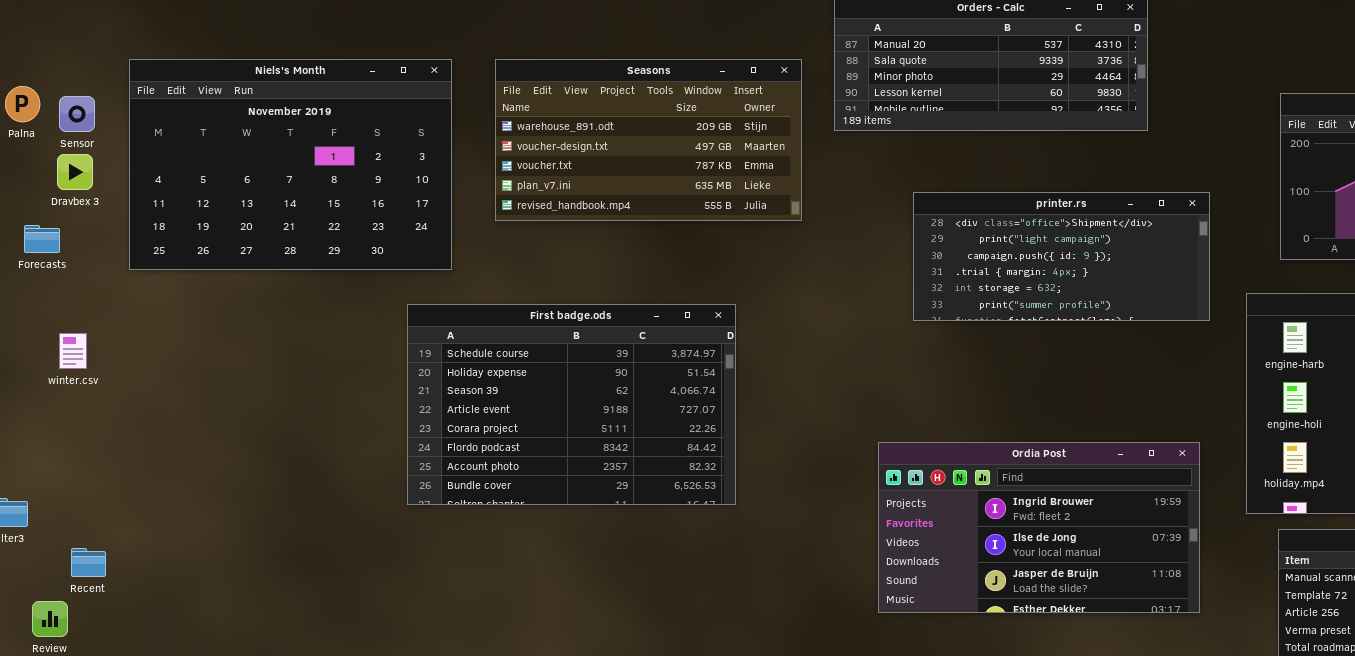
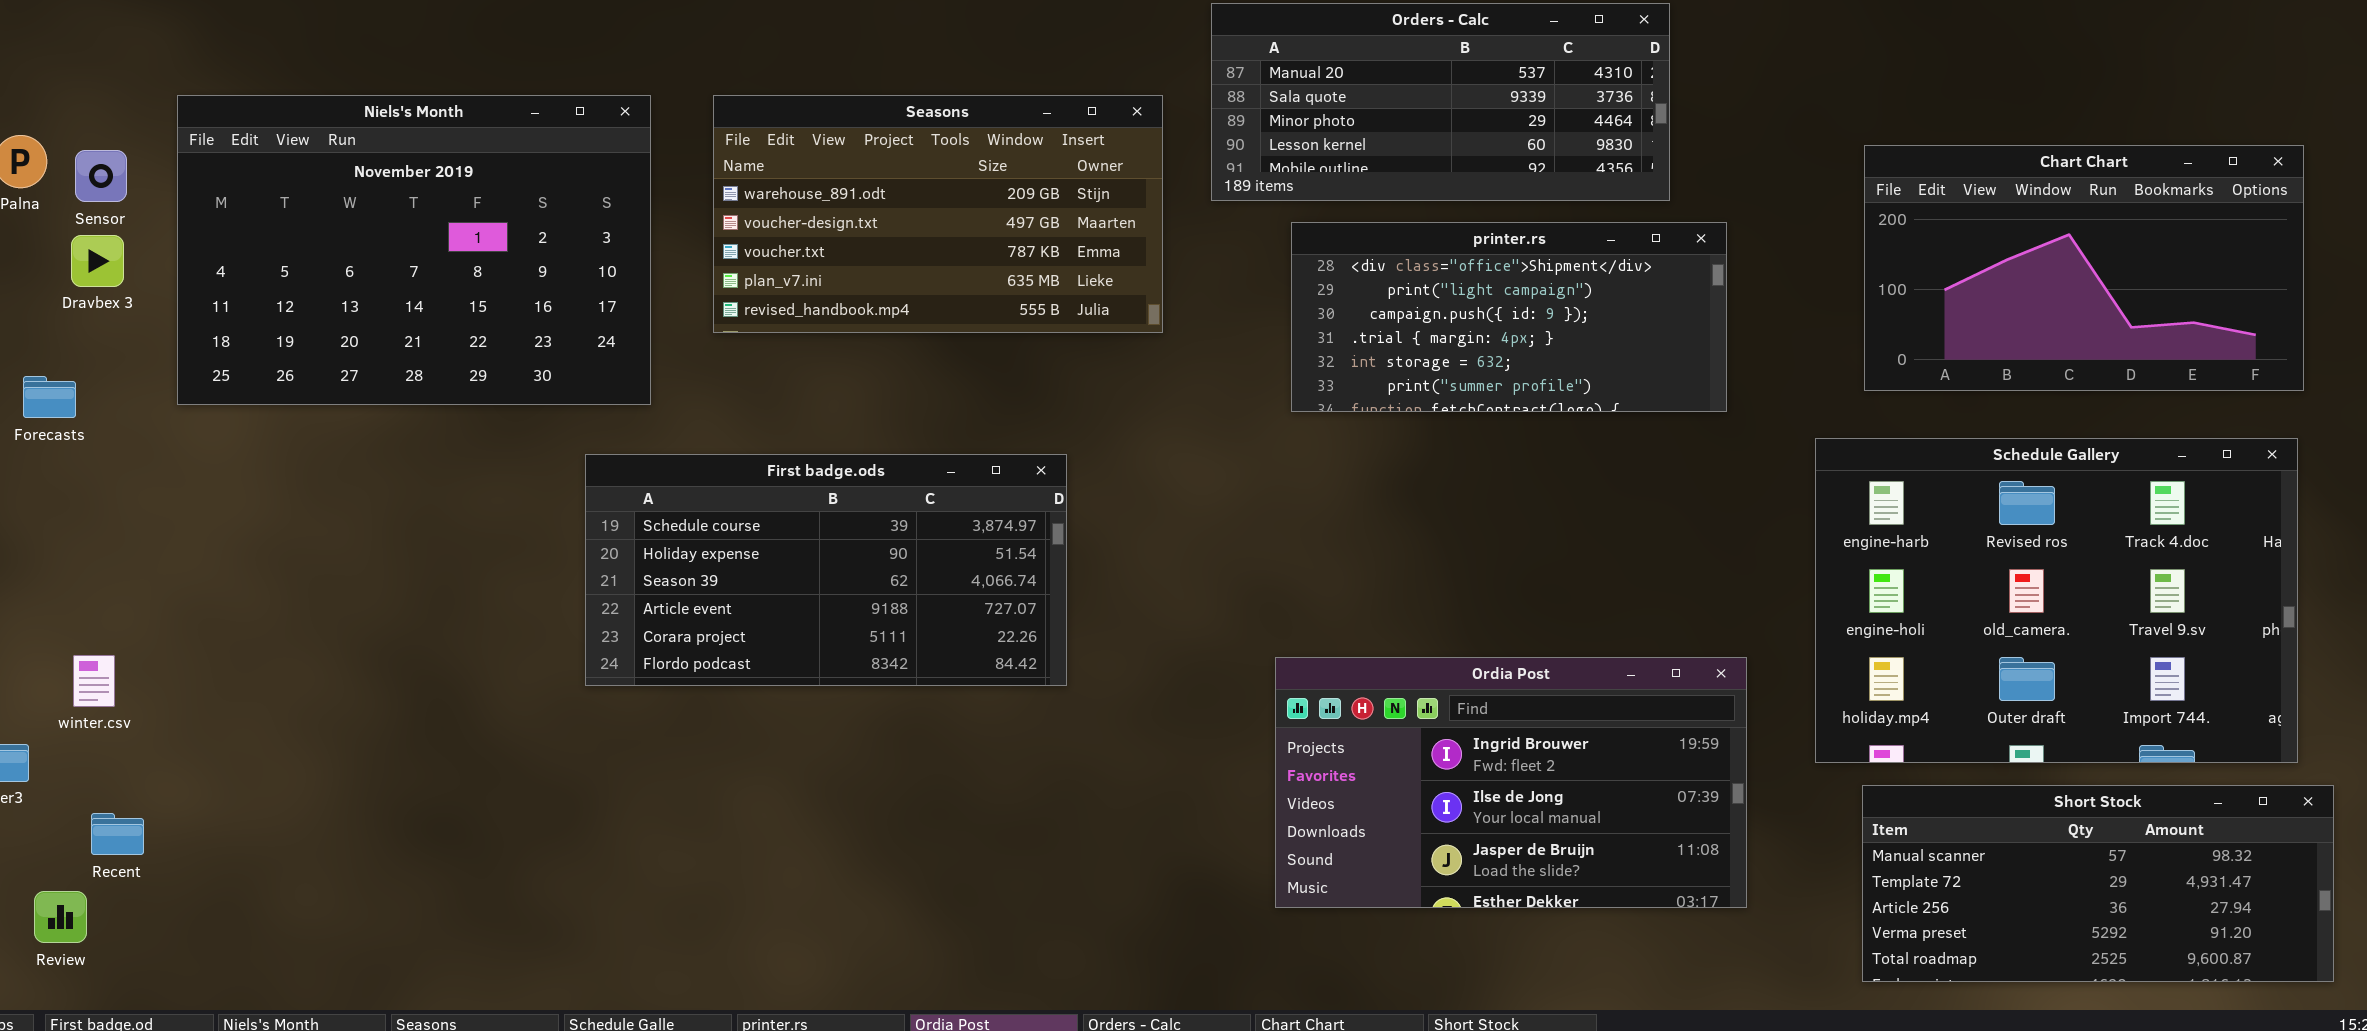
printer.rs: [913,192,1210,321] -> [1291,222,1727,412], moved
Forecasts: [24,225,60,253] -> [23,376,76,418], moved
First badge.ods: [407,304,736,505] -> [585,454,1067,686], resized
winter.csv: [59,333,87,369] -> [73,655,115,707], moved

